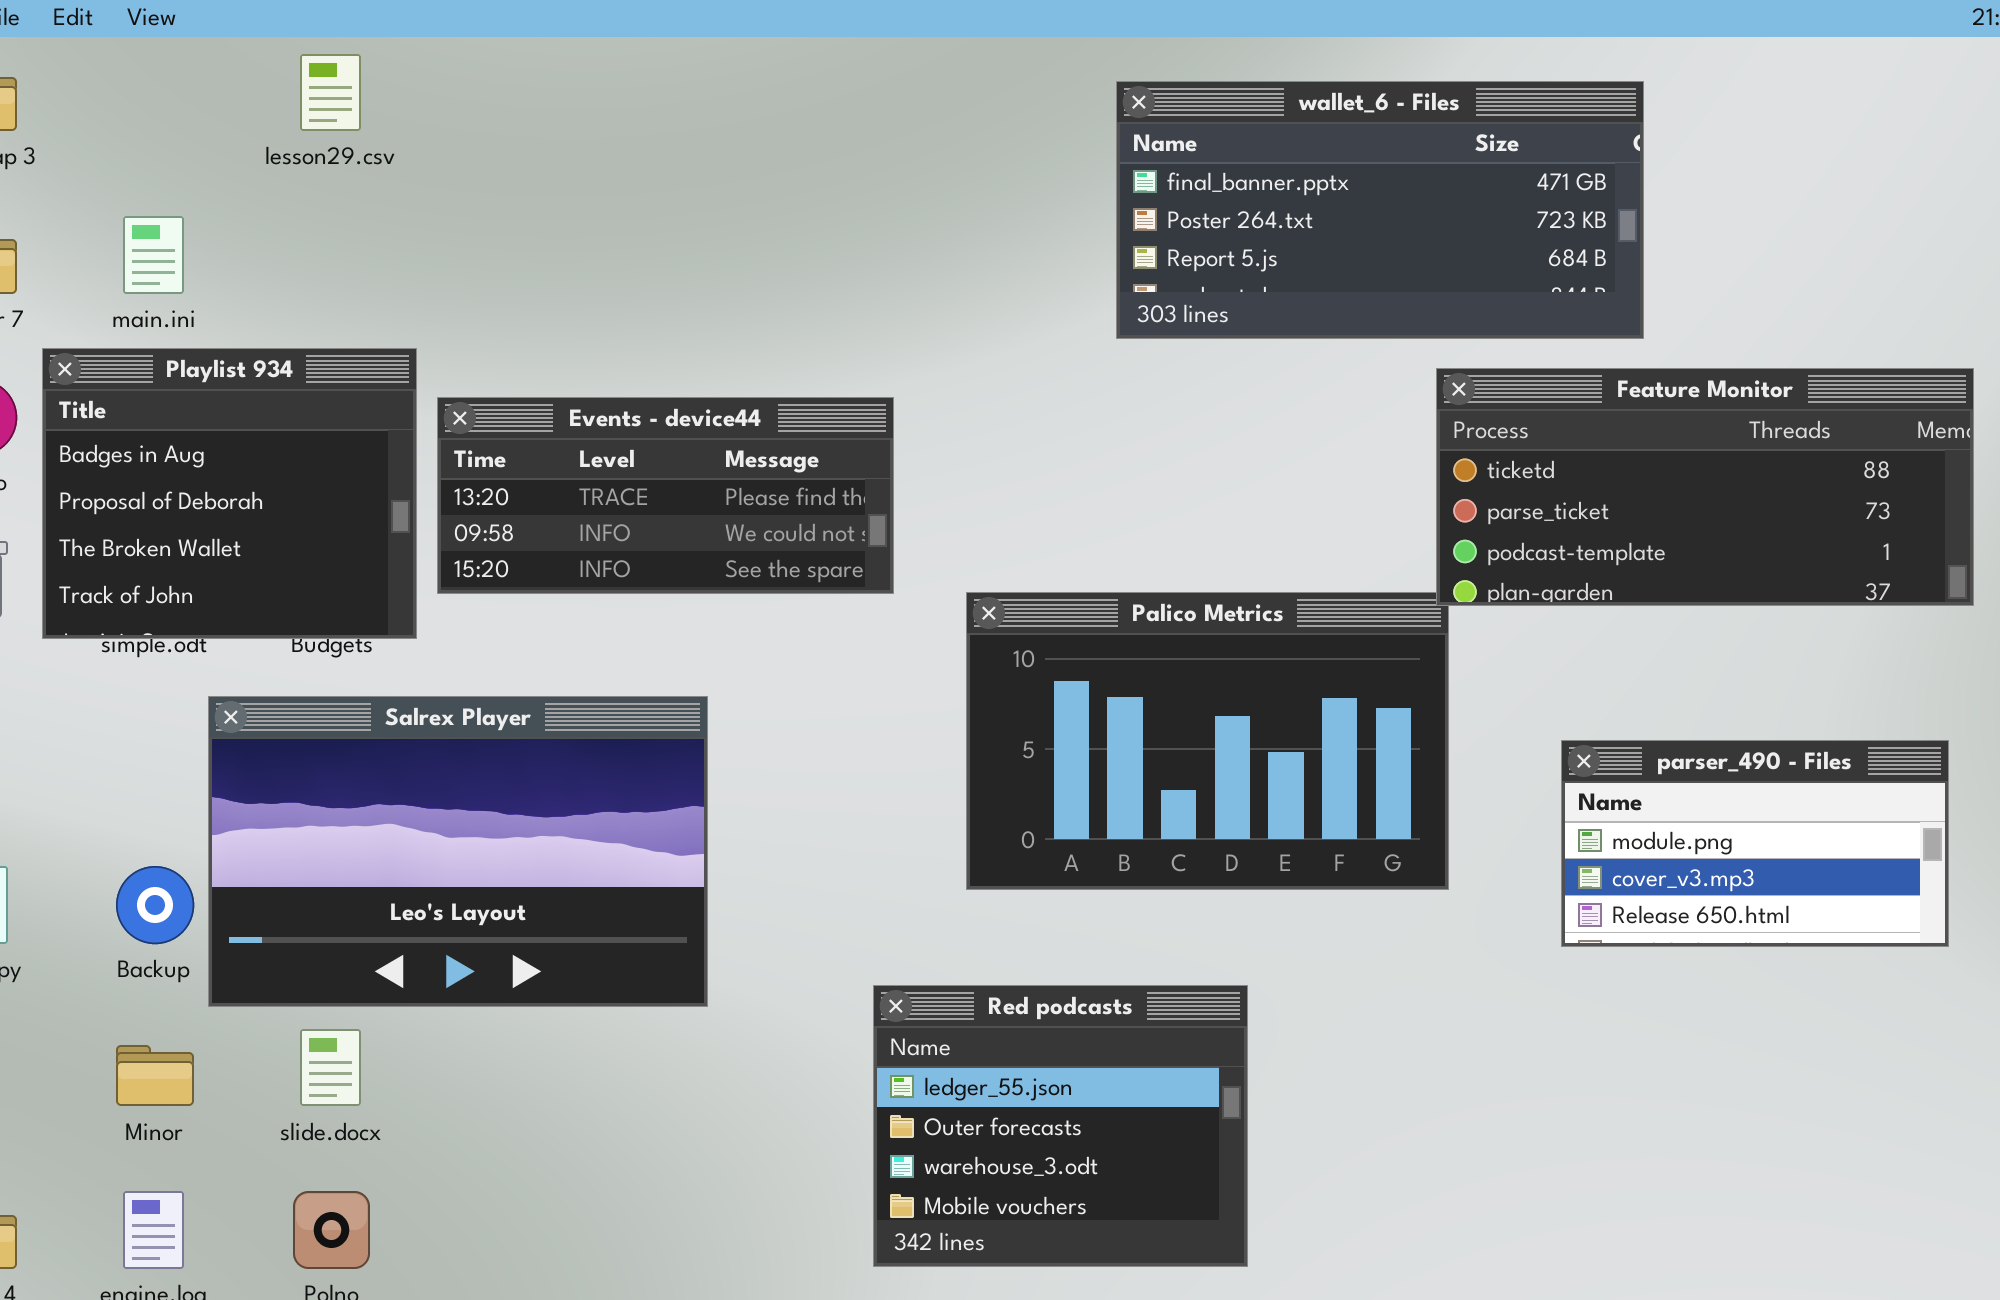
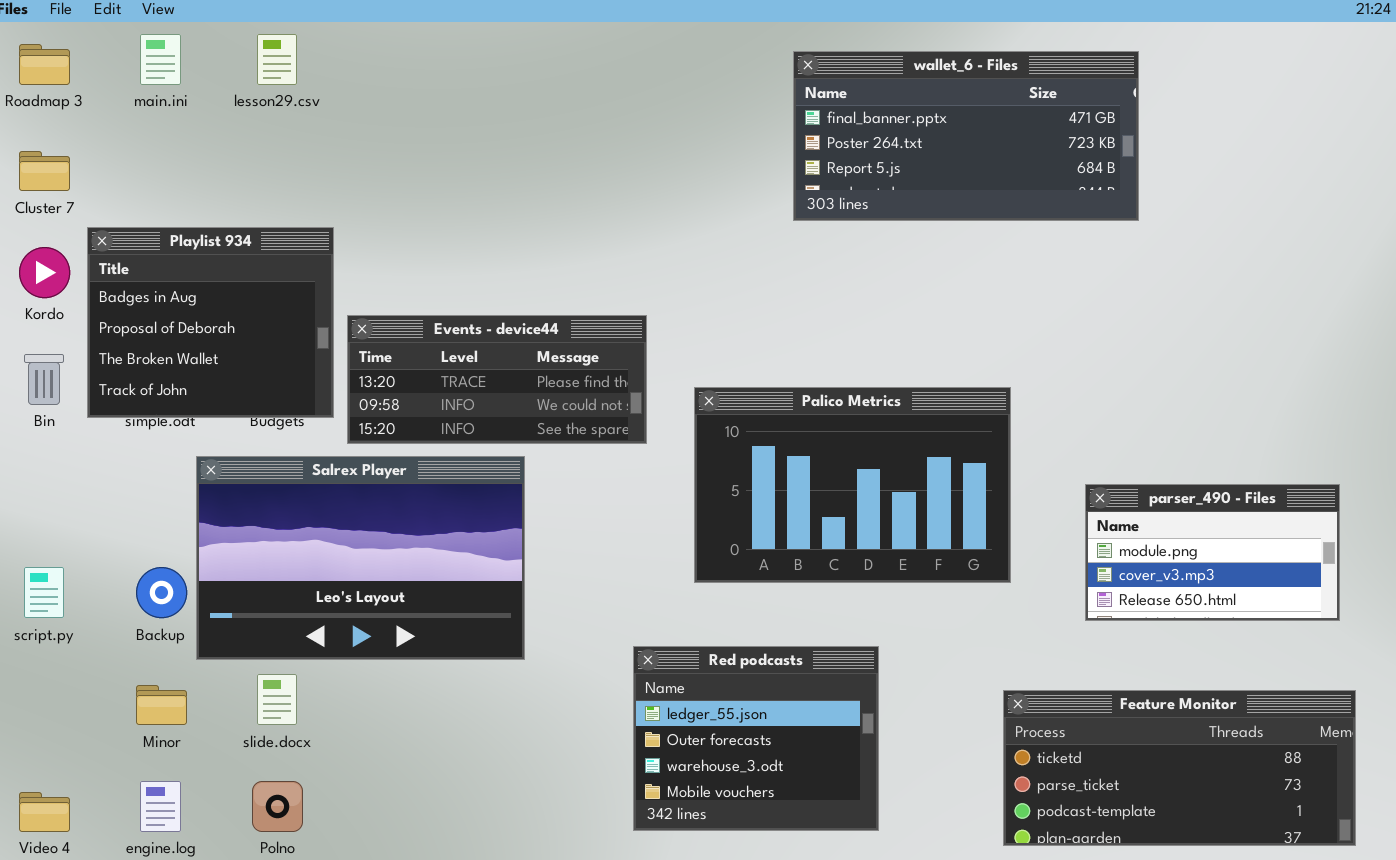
main.ini: [123,216,184,294] -> [140,34,181,85], moved
Feature Monitor: [1436,368,1974,606] -> [1003,690,1356,846], moved
Events - device44: [437,397,894,594] -> [347,315,647,444], moved

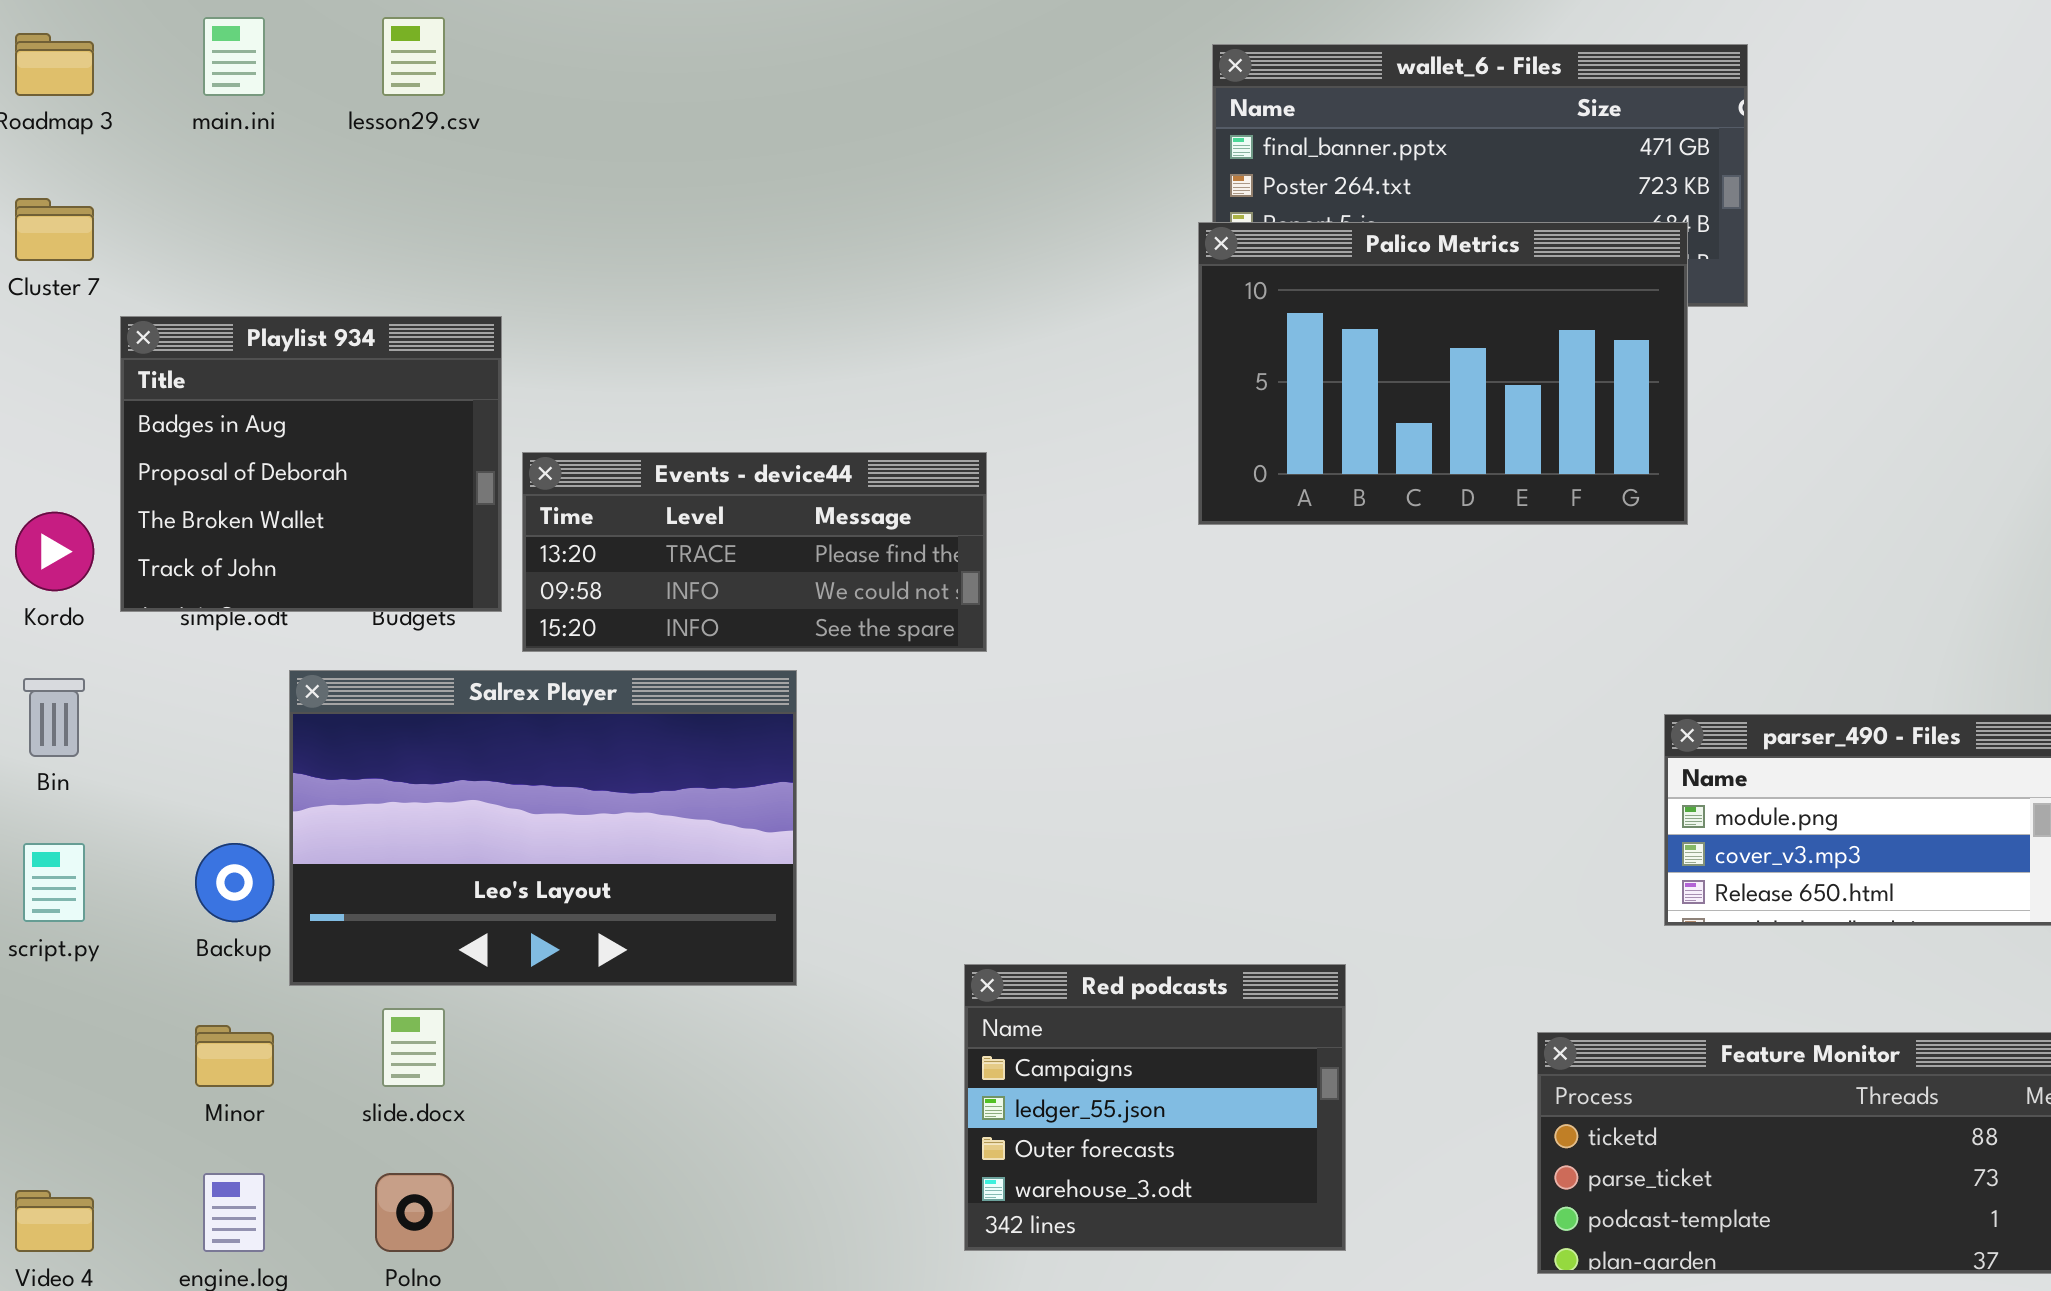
Kordo: [19,247,70,298] -> [15,512,94,591], moved
Bin: [24,354,64,405] -> [23,678,85,757], moved
Palico Metrics: [694,387,1011,583] -> [1198,222,1688,525], moved
Red podcasts: [633,646,879,831] -> [964,964,1346,1251], scrolled up 1 row

